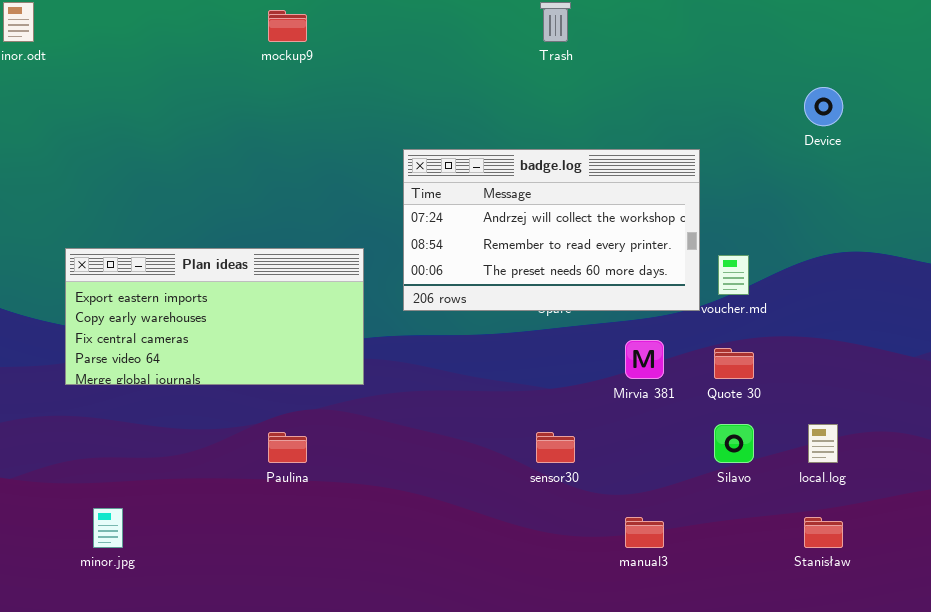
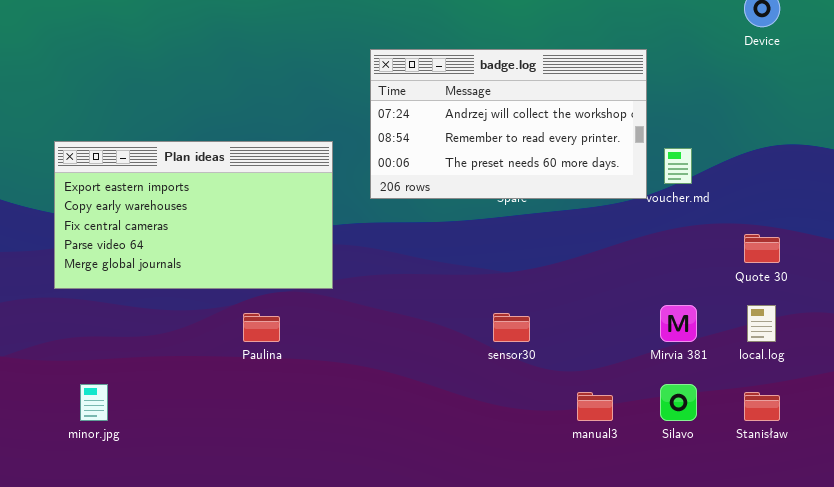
Plan ideas: [65,248,364,385] -> [54,141,333,289], resized
Mirvia 381: [625,340,664,379] -> [660,305,697,342], moved
Quote 30: [714,348,754,379] -> [744,234,780,263], moved
Silavo: [714,424,754,463] -> [660,384,697,421], moved

